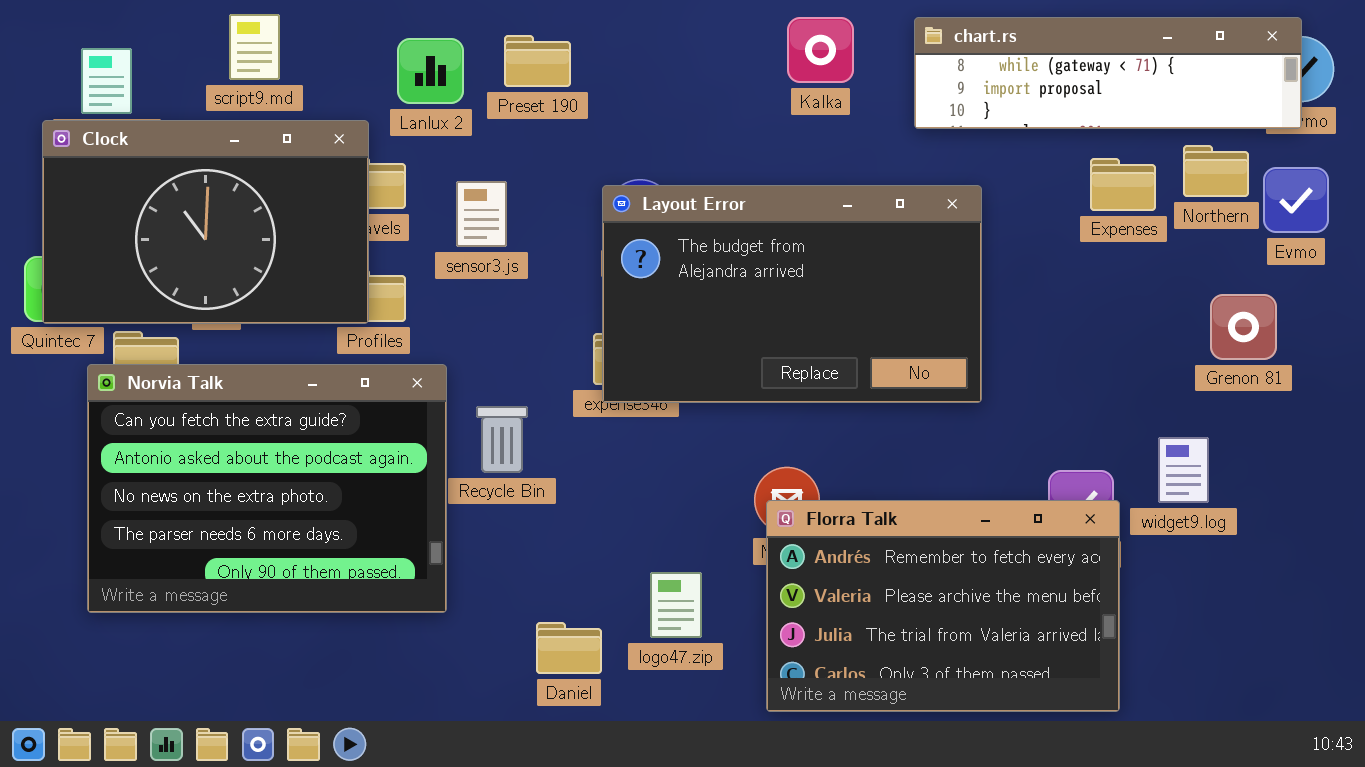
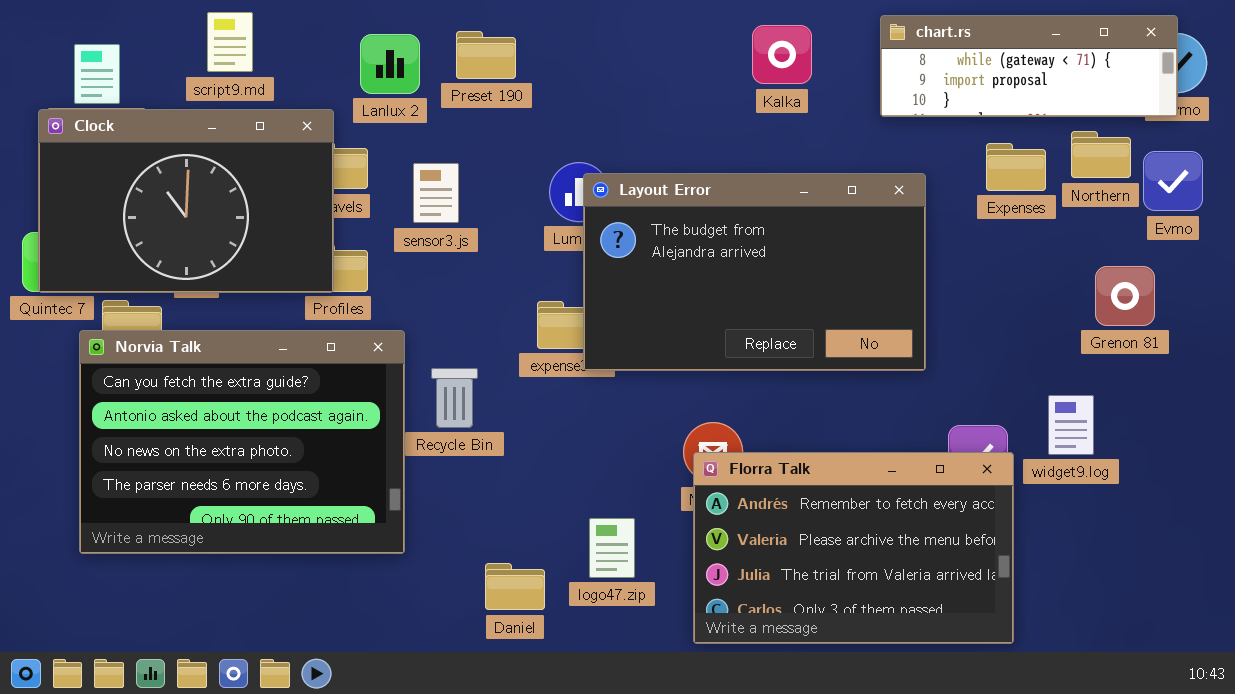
Kalka: [787,17,854,83] -> [752,25,812,84], moved
chart.rs: [914,17,1302,129] -> [880,15,1178,117], resized
Layout Error: [602,185,982,403] -> [583,173,926,371], moved

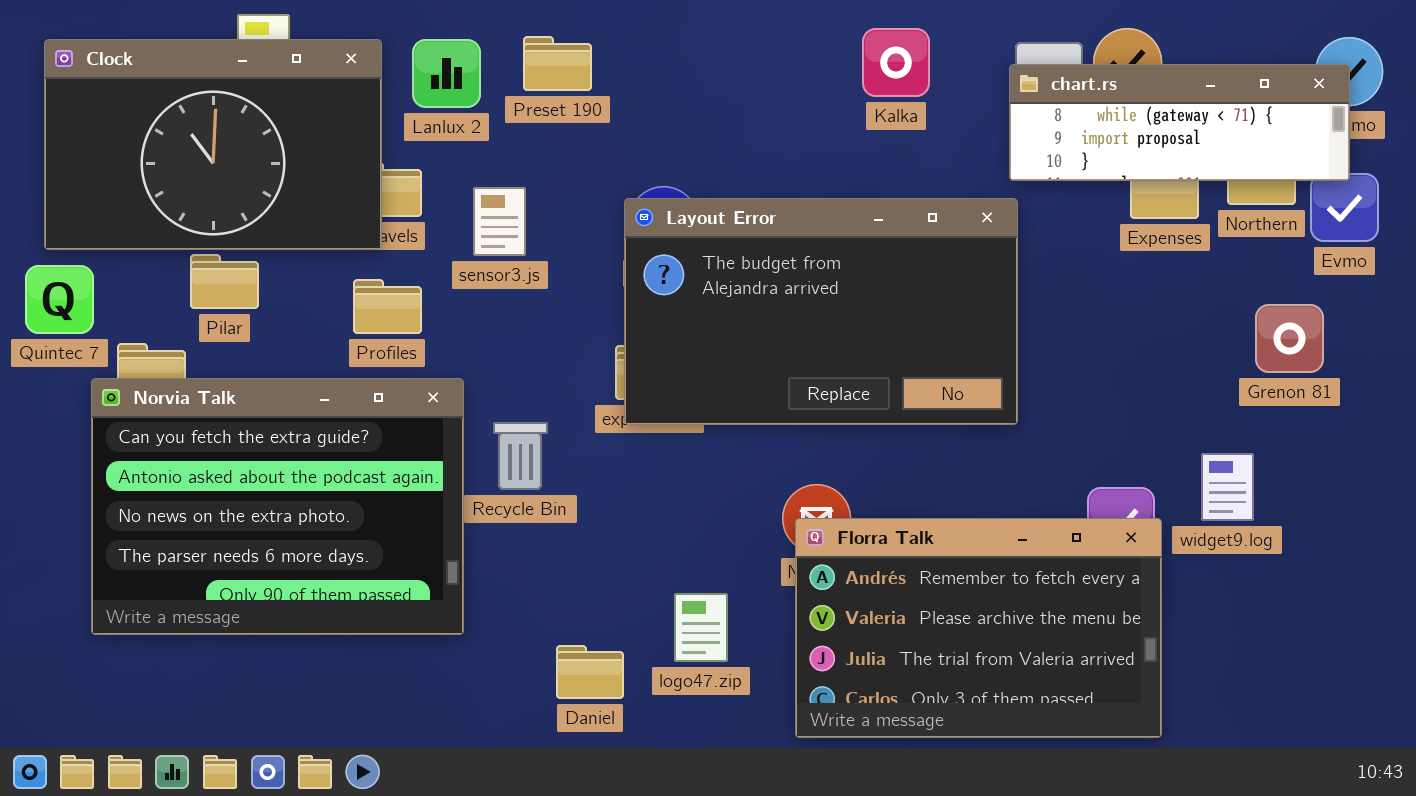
chart.rs: [880,15,1178,117] -> [1009,64,1350,181], moved
Clock: [38,109,334,293] -> [44,39,382,250], moved
Layout Error: [583,173,926,371] -> [624,198,1018,425], moved

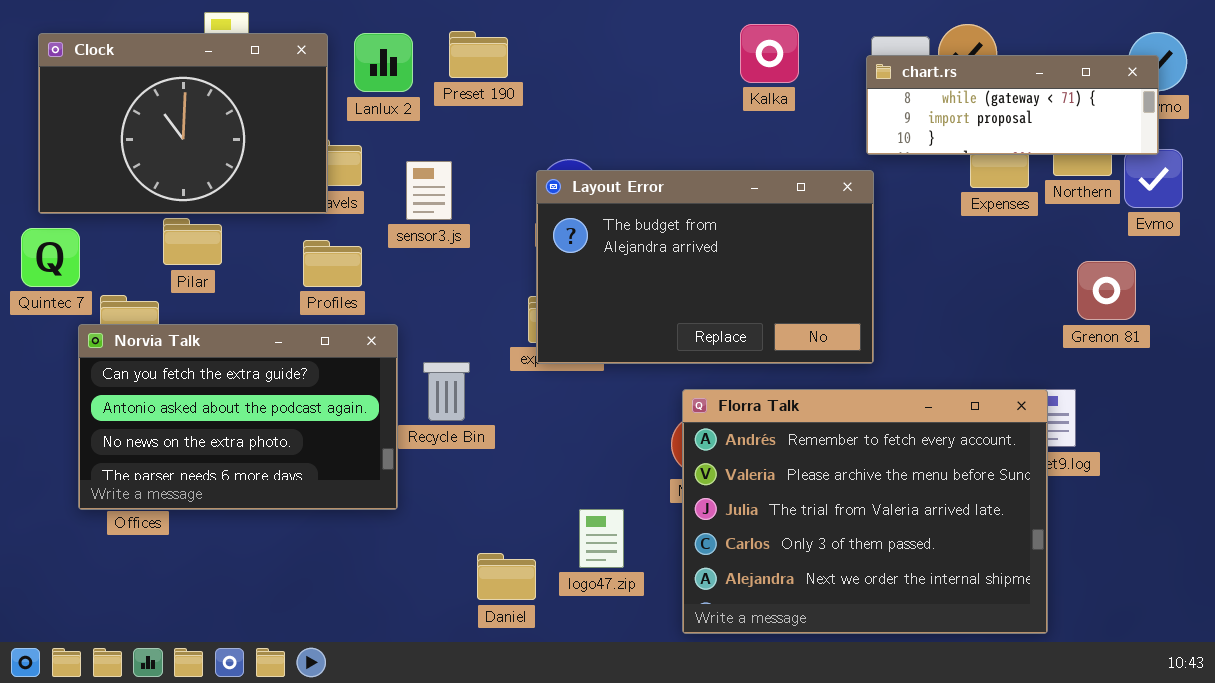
Norvia Talk: [91,378,464,635] -> [78,324,398,510], resized
Florra Talk: [795,518,1162,738] -> [682,389,1048,634], resized

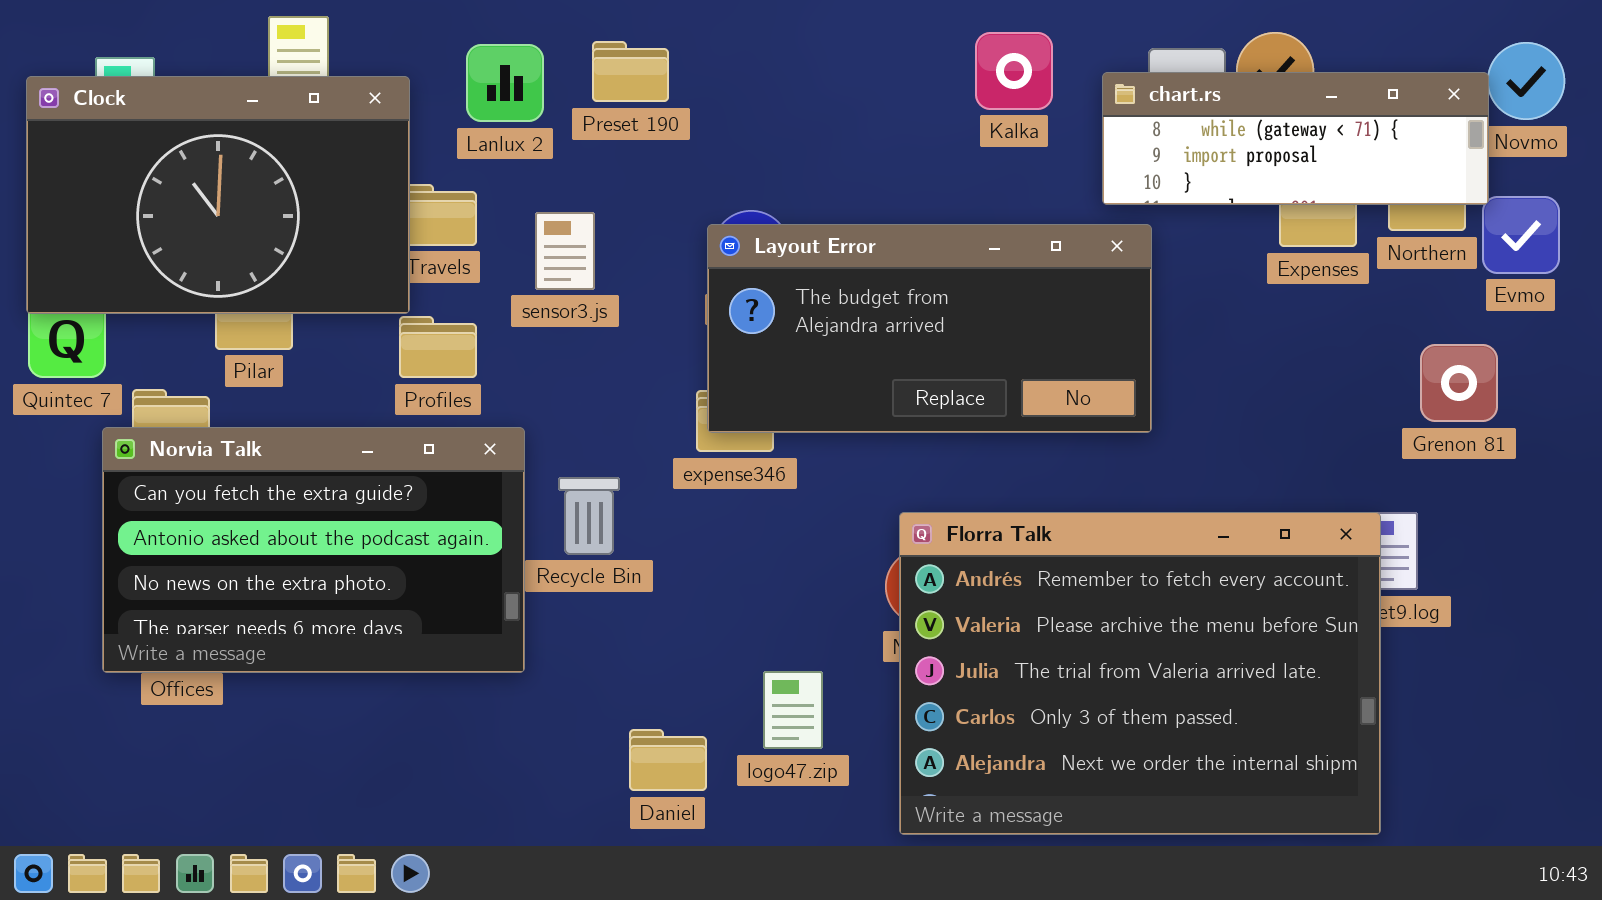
Clock: [38,33,328,214] -> [26,76,410,314], moved
chart.rs: [866,55,1159,155] -> [1102,72,1489,205], moved
Layout Error: [536,170,874,364] -> [707,224,1152,433], resized

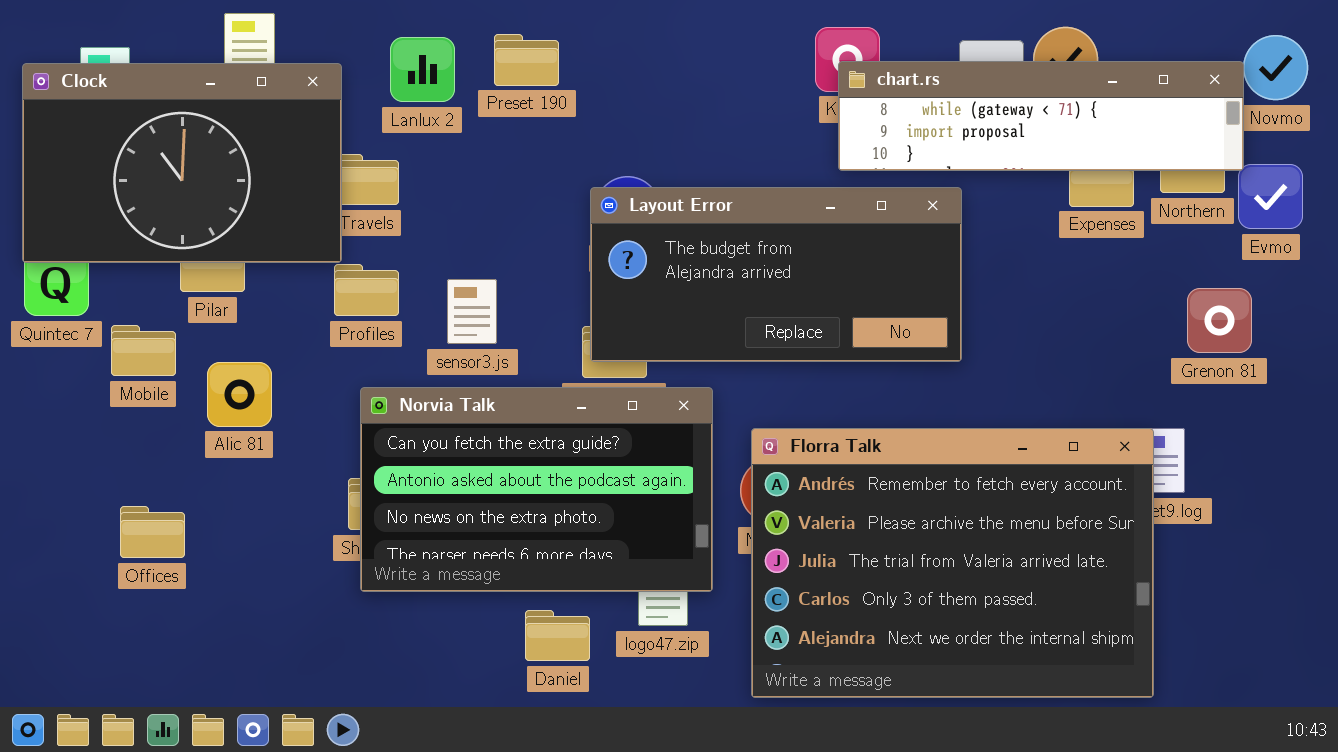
chart.rs: [1102,72,1489,205] -> [838,61,1244,171], resized
sensor3.js: [535,212,595,290] -> [447,279,497,344], moved
Norvia Talk: [102,427,525,673] -> [360,387,713,592], moved

